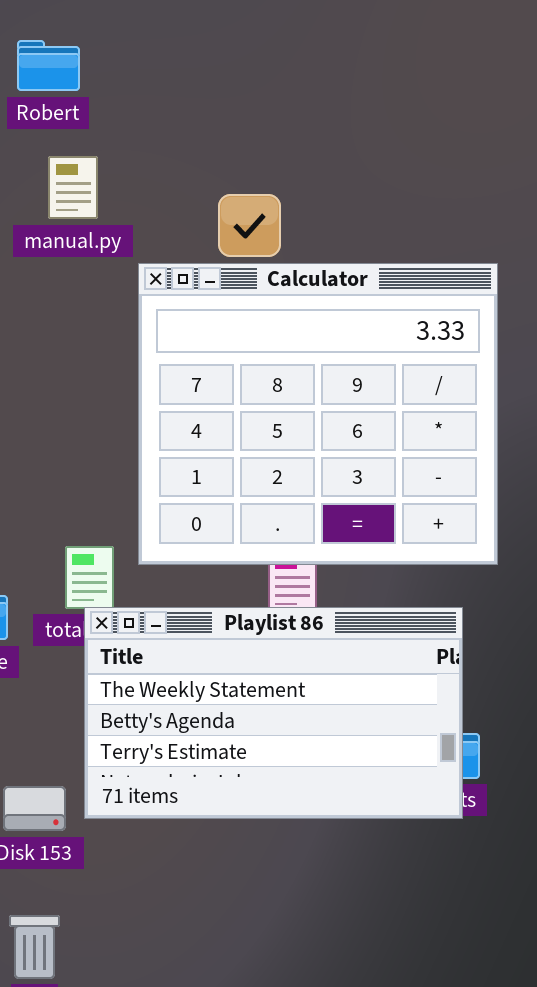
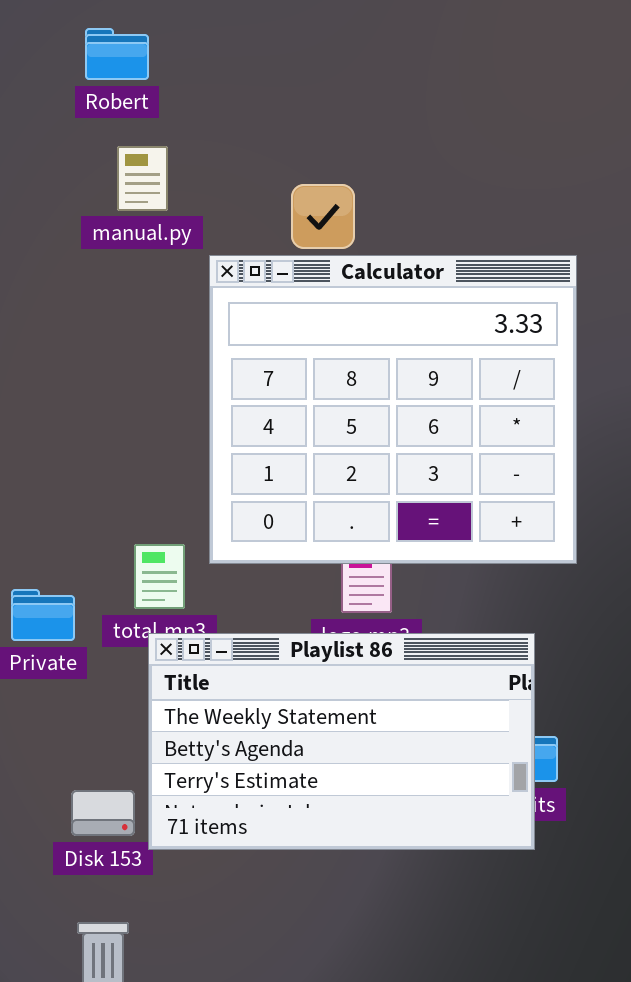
Playlist 86: [84,607,463,819] -> [148,633,535,850], moved

